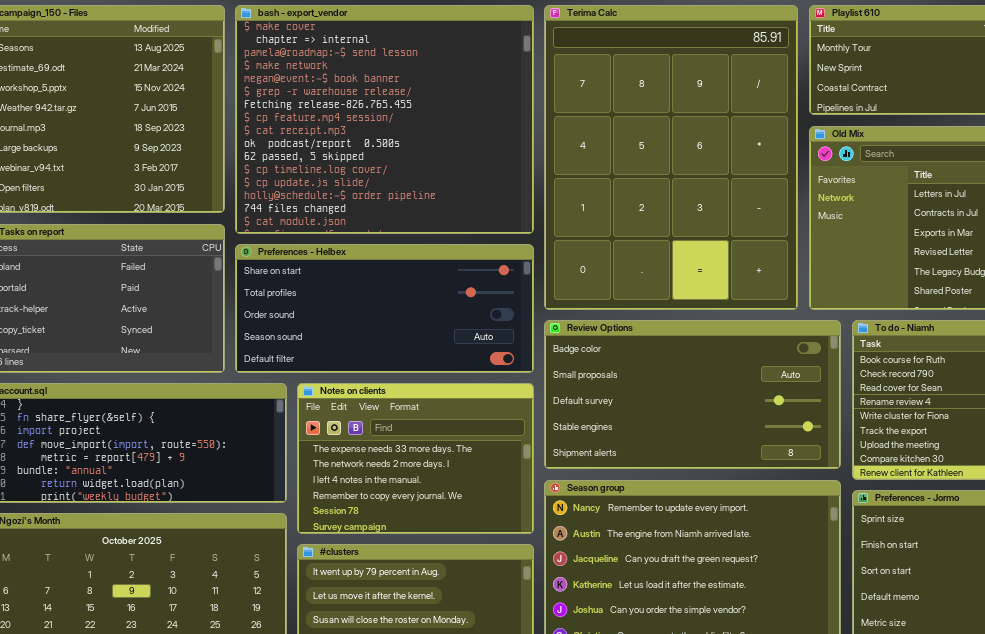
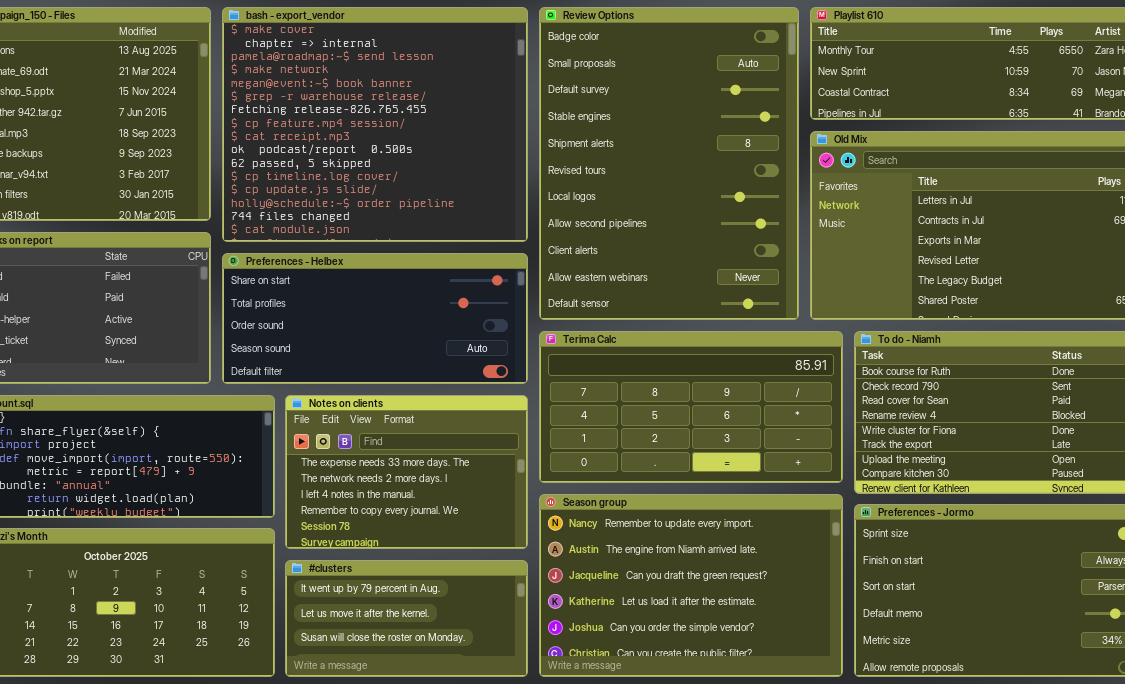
Terima Calc: [544,5,798,310] -> [539,331,843,483], moved, resized
Review Options: [544,320,841,469] -> [539,7,799,320], moved, resized

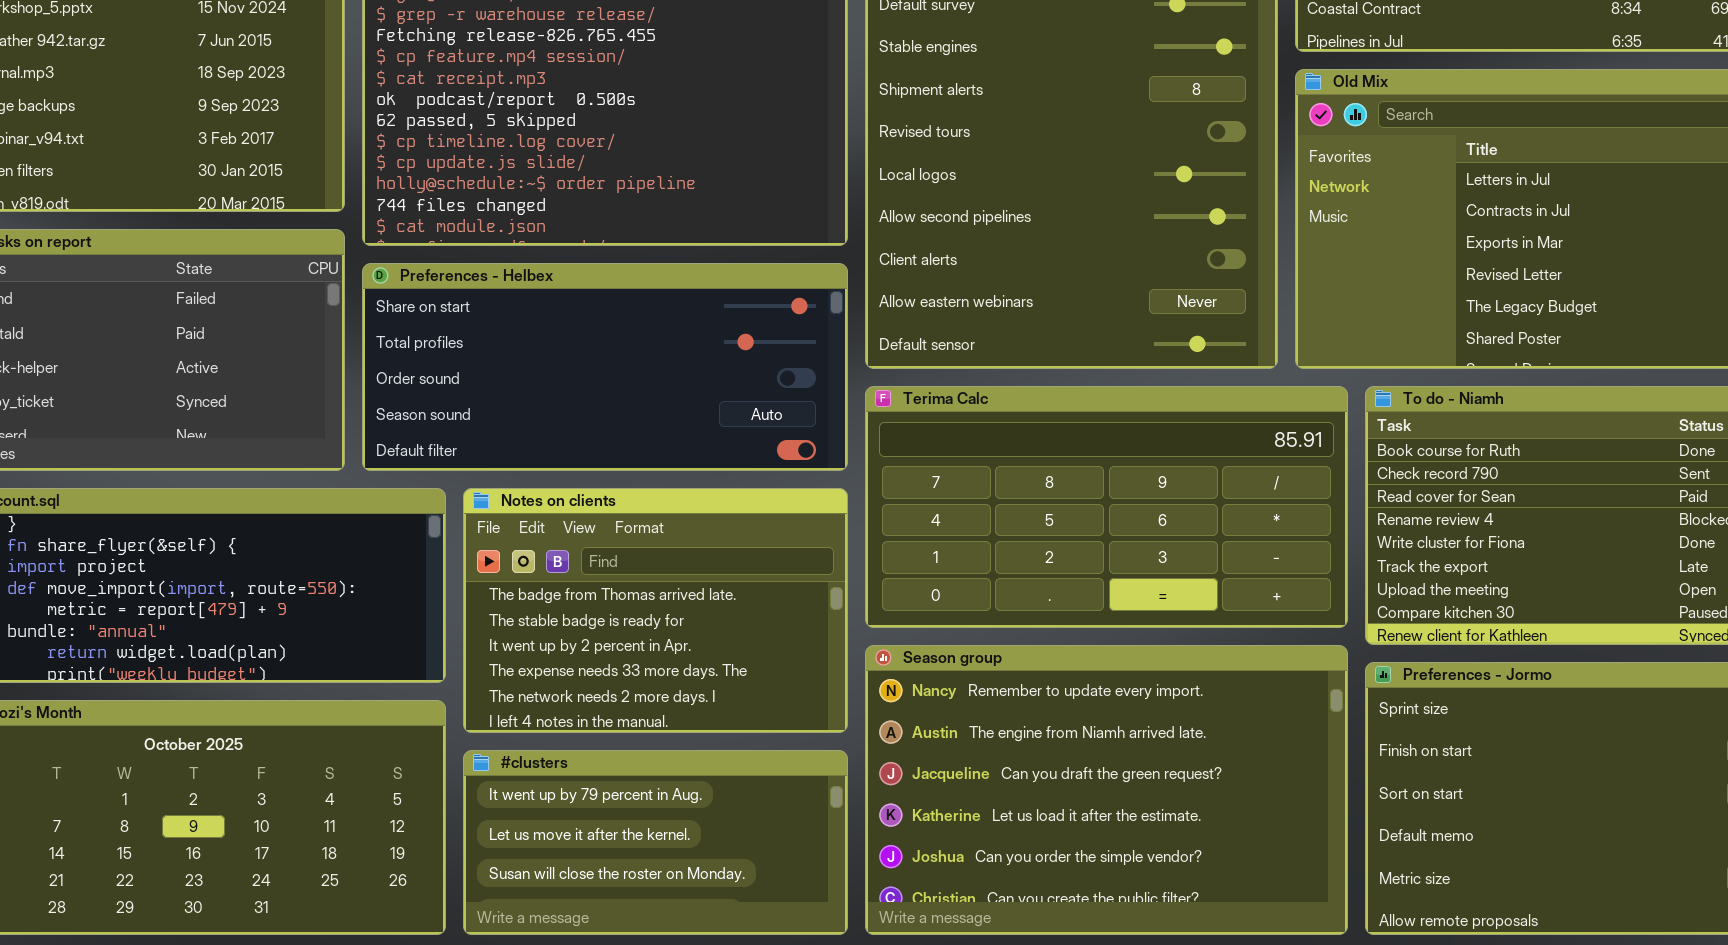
Notes on clients: [285,395,528,549] -> [463,488,848,733], scrolled up 3 rows

